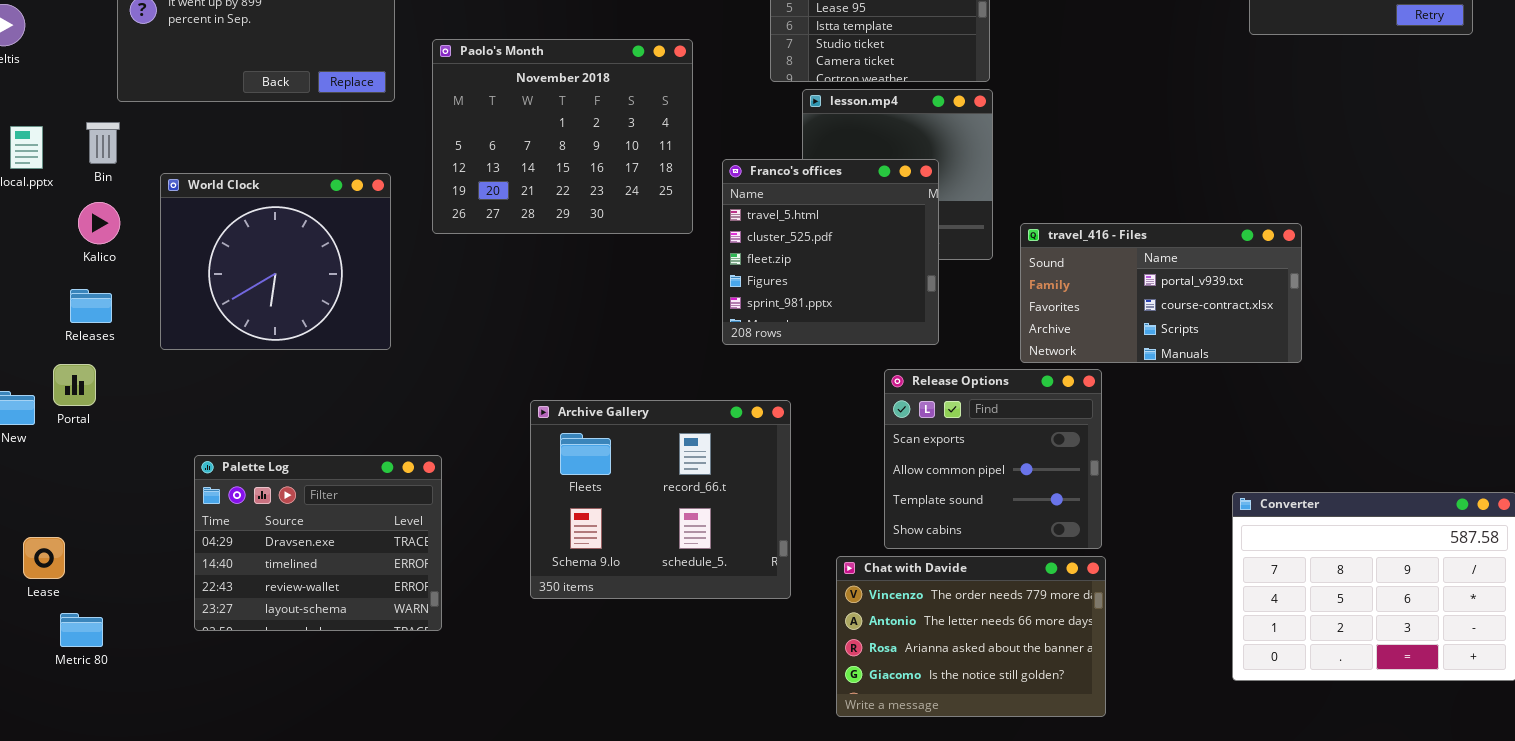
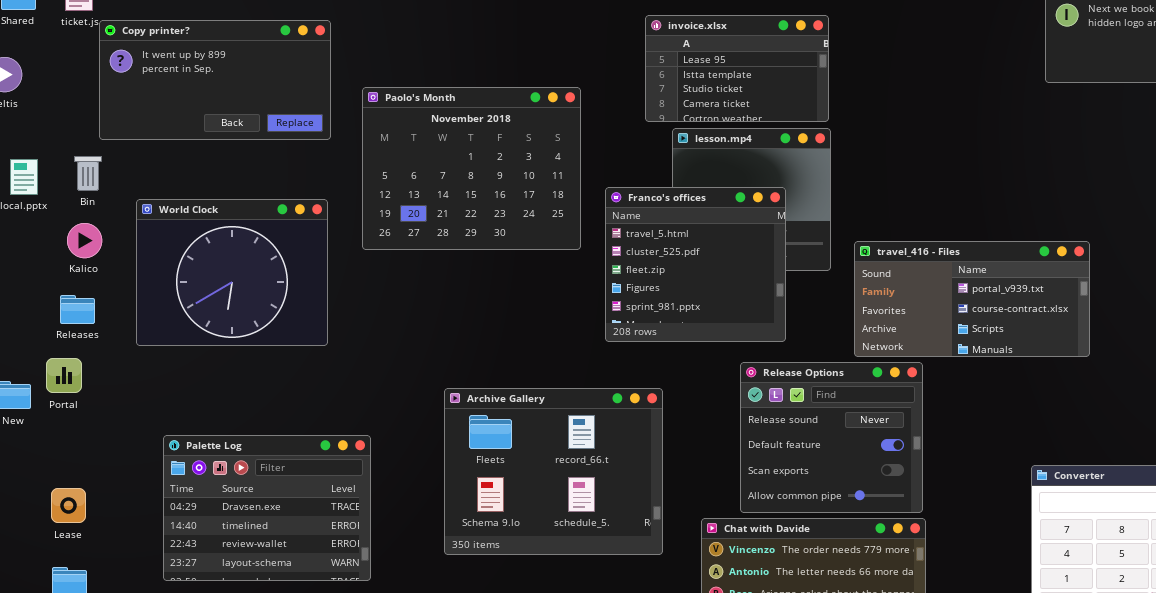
Release Options: [884,369,1102,549] -> [740,362,923,513], scrolled up 2 rows
Lease: [23,537,65,579] -> [51,488,86,523], moved

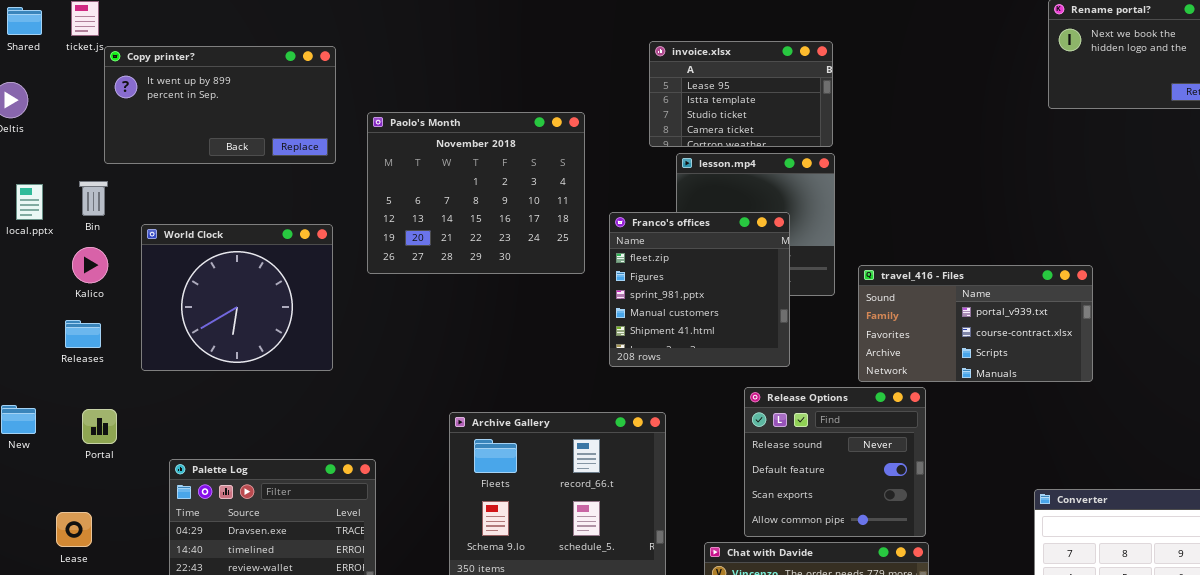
Franco's offices: [605,187,786,342] -> [609,212,790,367], scrolled down 2 rows
Portal: [46,358,82,393] -> [82,409,117,444], moved

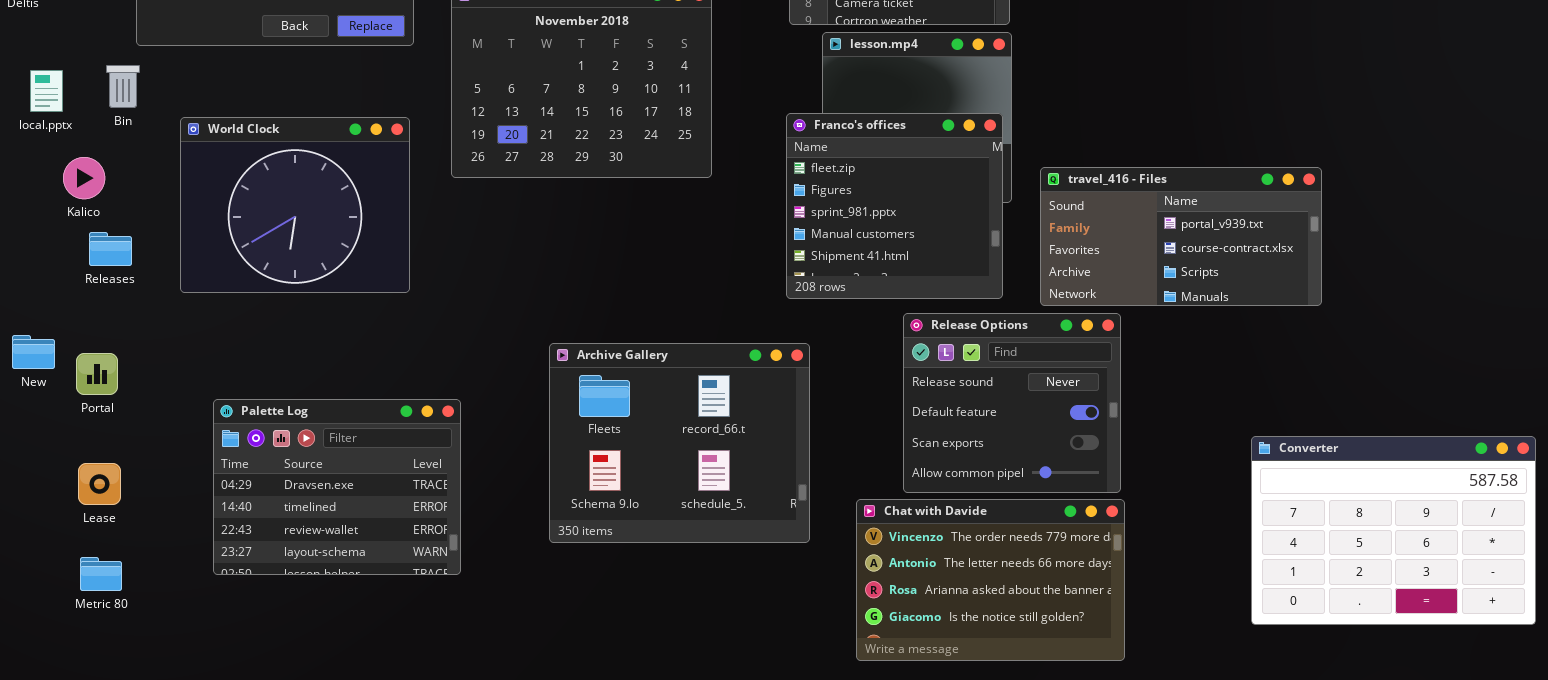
Franco's offices: [609,212,790,367] -> [786,113,1003,299], moved
Kalico: [72,247,108,283] -> [63,157,105,199], moved
Portal: [82,409,117,444] -> [76,353,118,395], moved

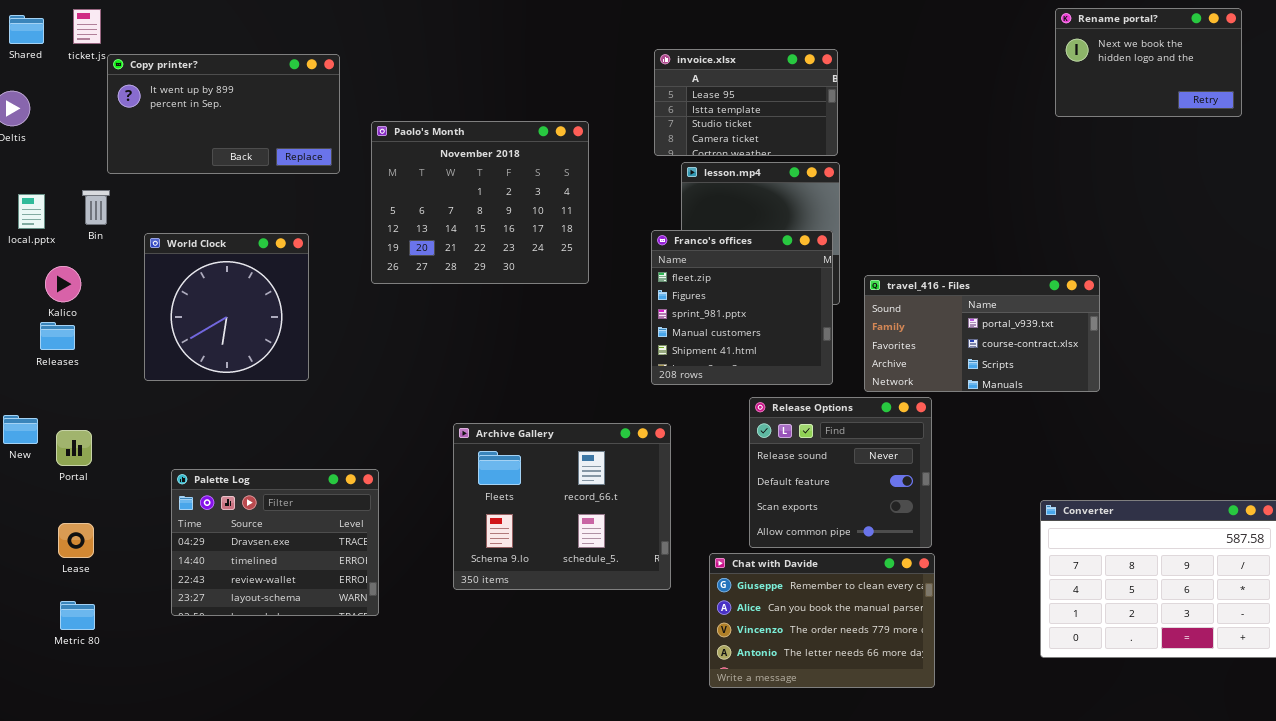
World Clock: [180,117,410,293] -> [144,233,309,381], resized
Releases: [89,232,132,266] -> [40,322,75,350], moved
Chat with Davide: [856,499,1125,661] -> [709,553,935,688], scrolled up 2 rows

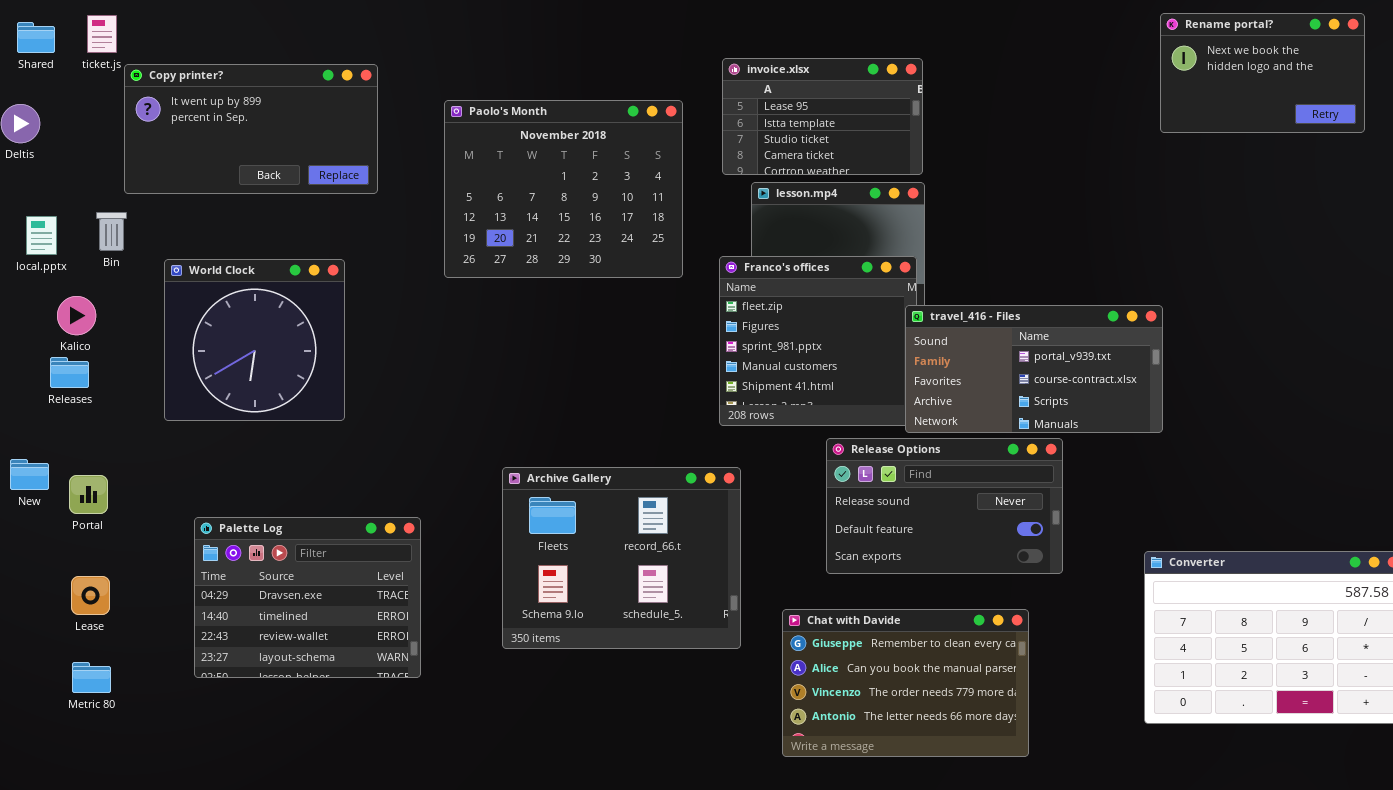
Paolo's Month: [371,121,589,284] -> [444,100,683,278], moved
travel_416 - Files: [864,275,1100,392] -> [905,305,1163,433], moved
Release Options: [749,397,932,548] -> [826,438,1063,574], resized

